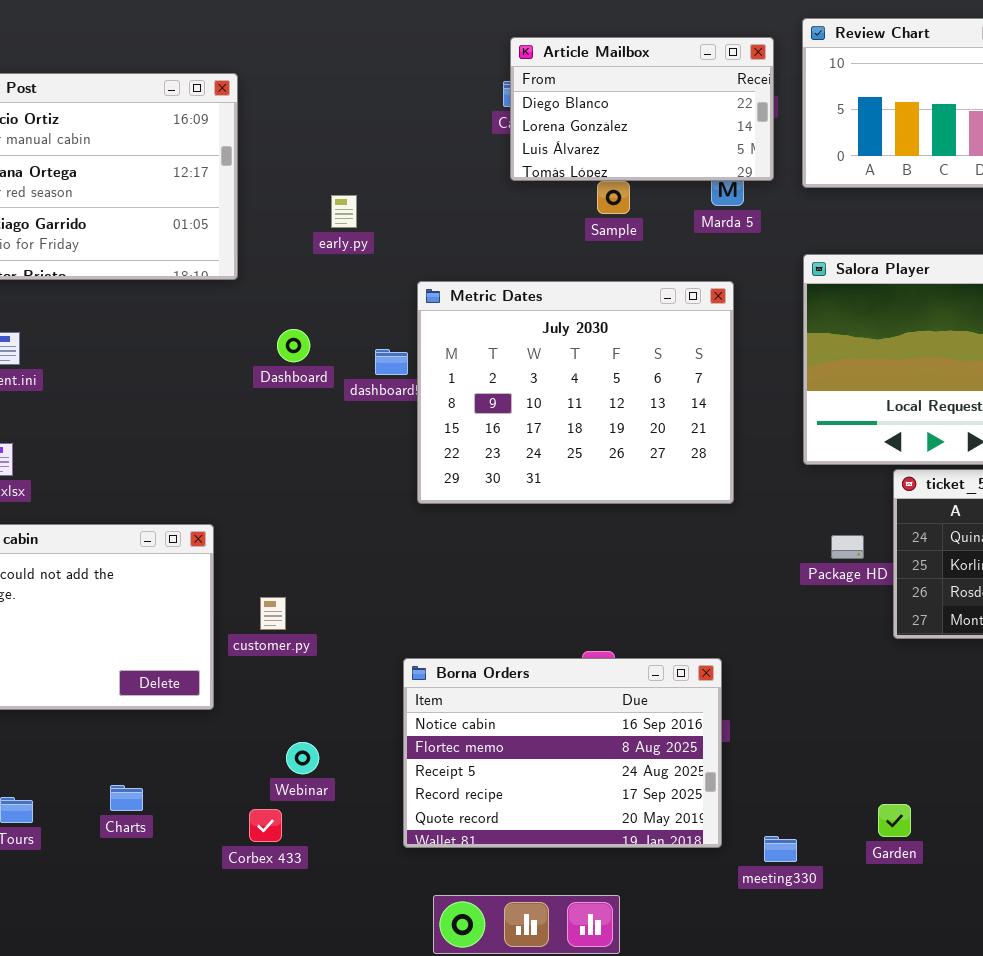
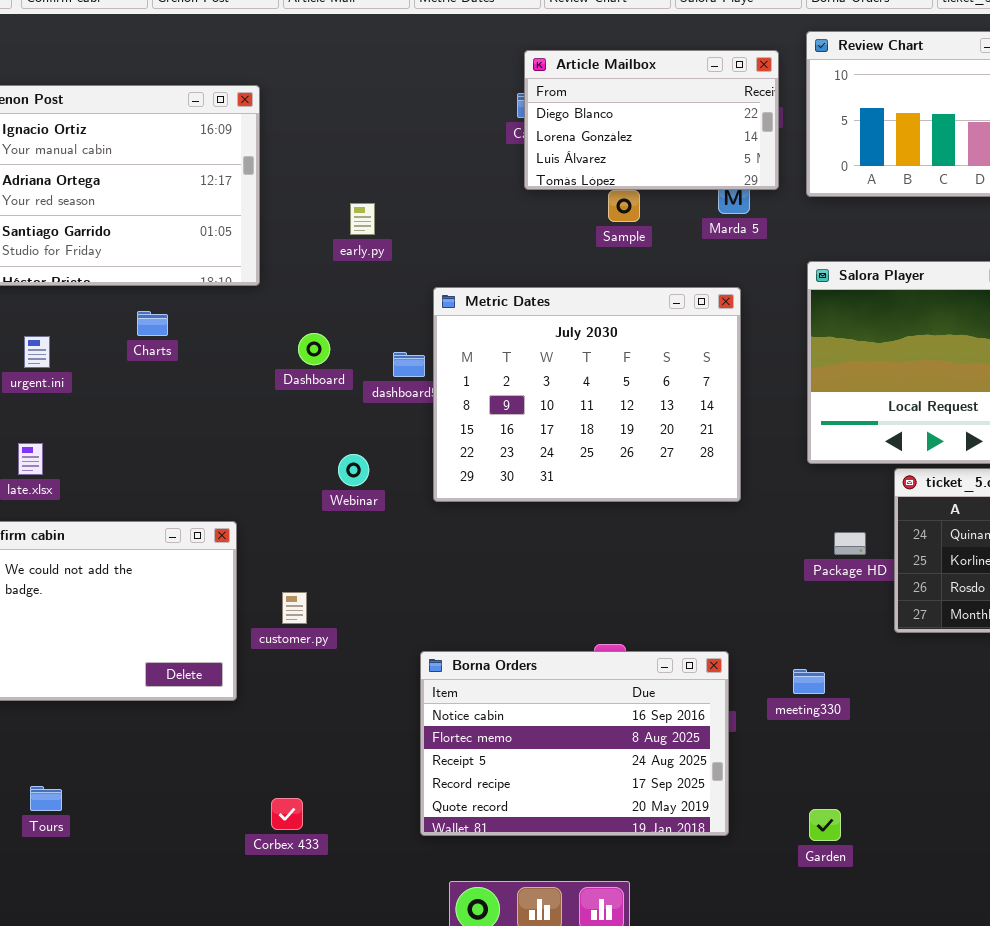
Webinar: [286,742,319,774] -> [338,454,369,486], moved
Charts: [110,785,143,811] -> [137,311,168,336], moved
Garden: [878,804,911,837] -> [809,809,841,841], moved
meeting330: [764,836,797,862] -> [793,669,825,694], moved

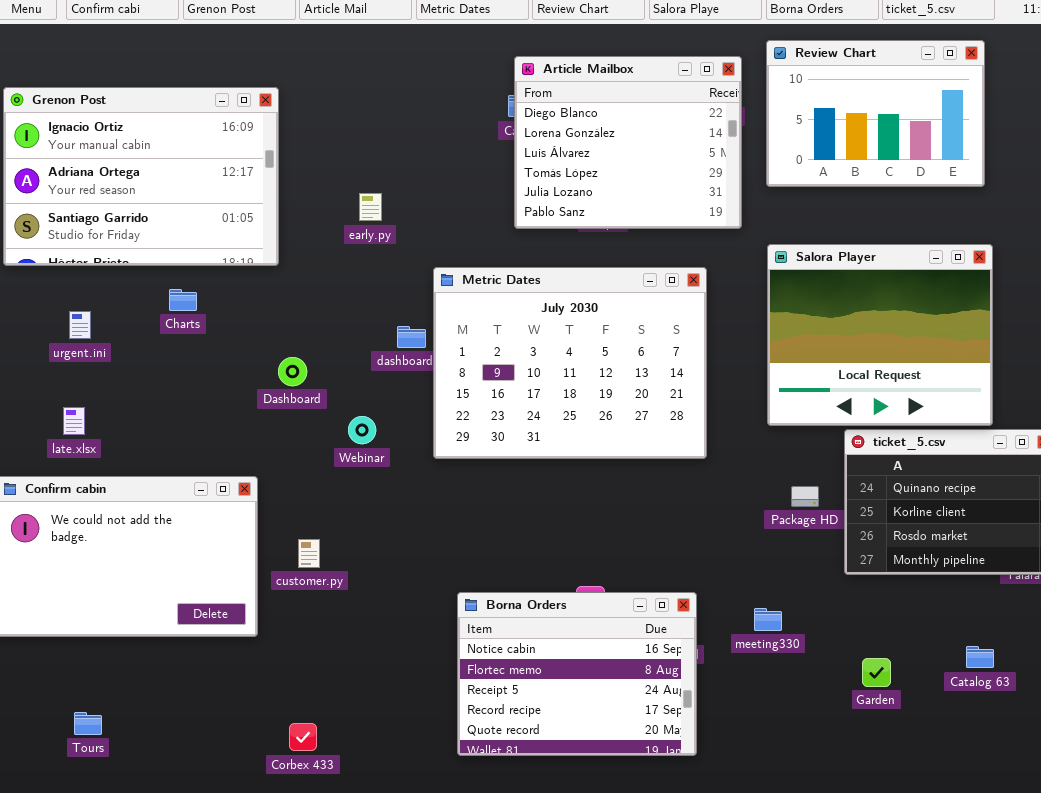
Article Mailbox: [524,50,779,190] -> [514,56,742,229], resized
Dashboard: [298,333,330,365] -> [278,357,307,386], moved
Borna Orders: [420,651,729,836] -> [457,592,697,756], resized
Garden: [809,809,841,841] -> [862,658,891,687], moved

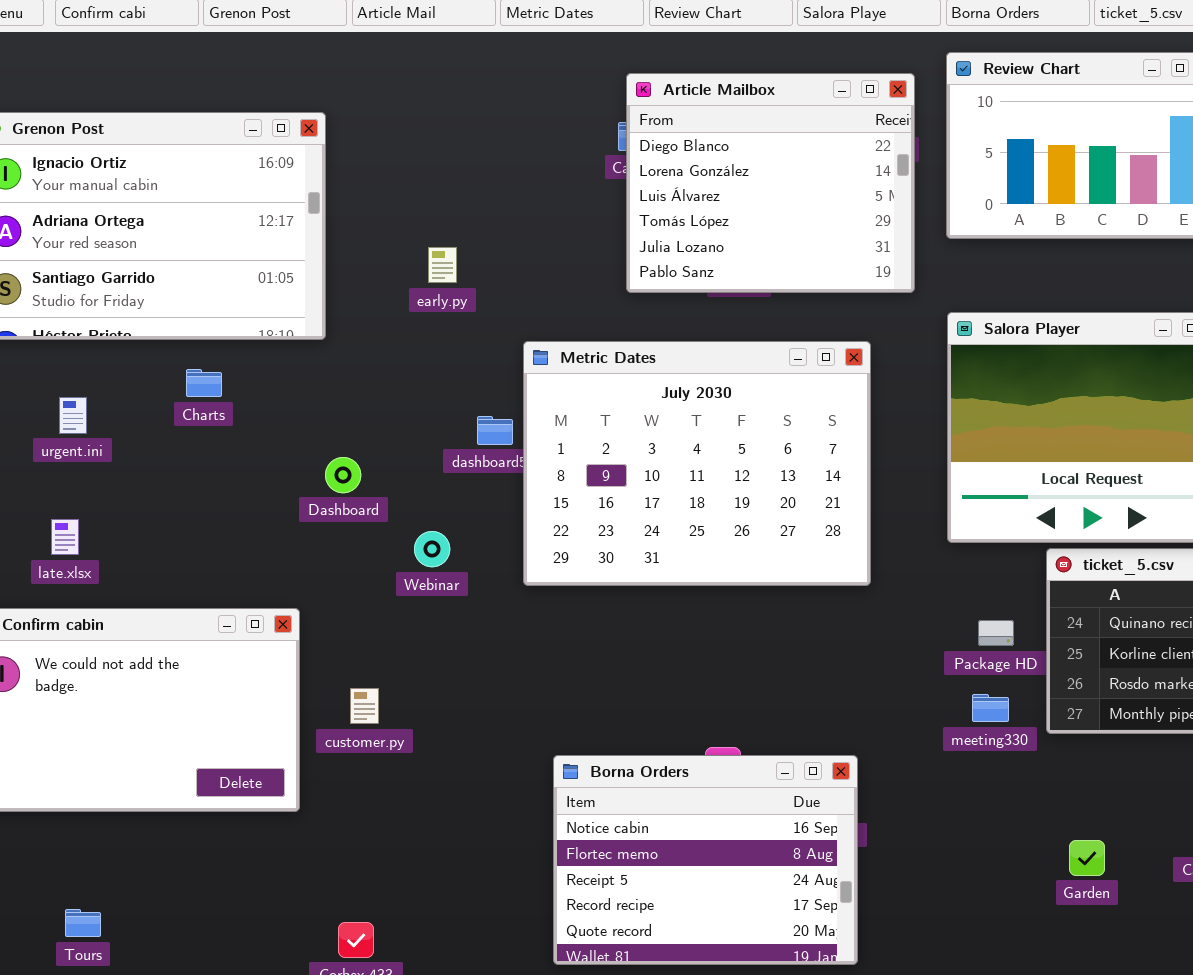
meeting330: [754,608,782,631] -> [972,694,1009,722], moved

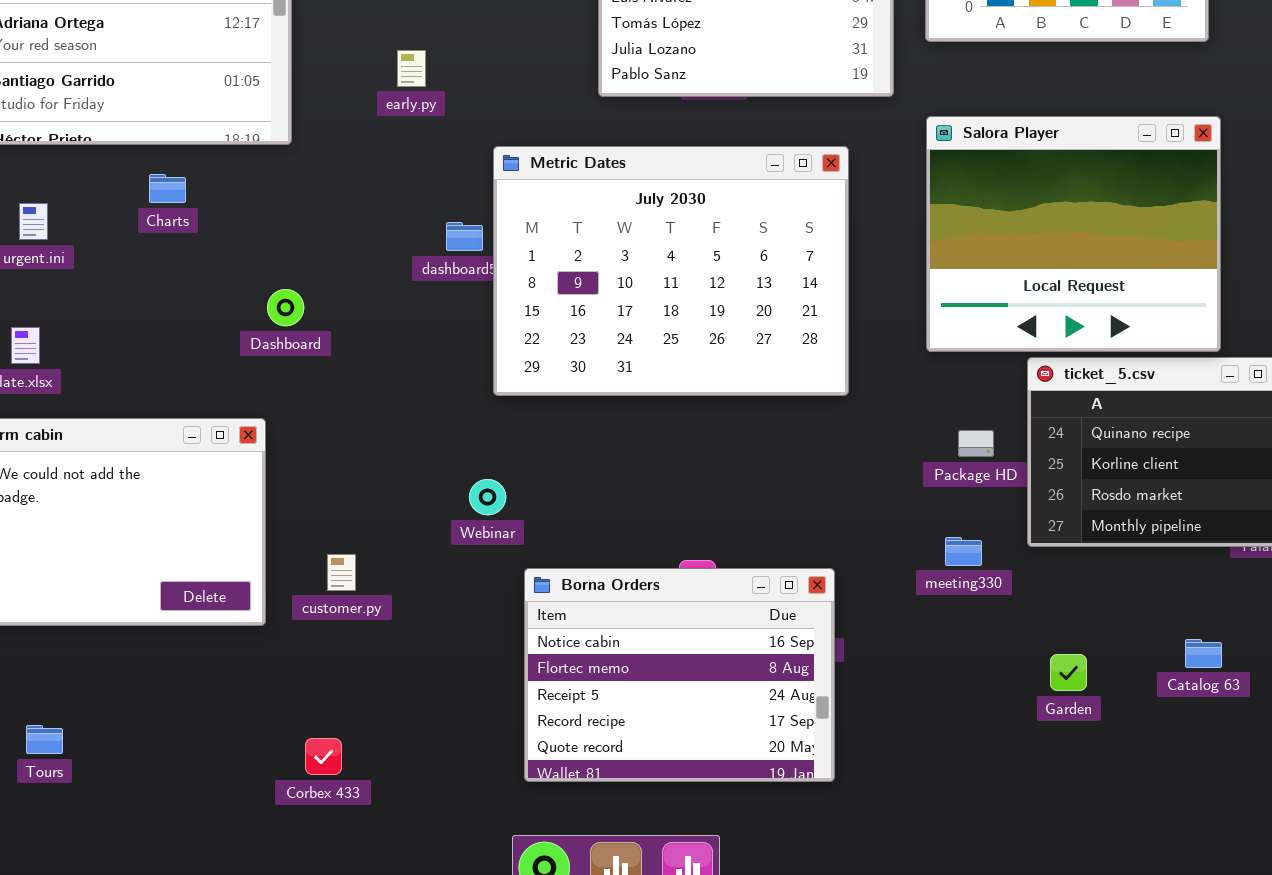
Dashboard: [325,457,361,493] -> [267,289,304,326], moved
Webinar: [414,531,450,567] -> [469,479,506,515], moved
customer.py: [350,688,379,724] -> [327,554,356,591], moved
meeting330: [972,694,1009,722] -> [945,537,982,566], moved

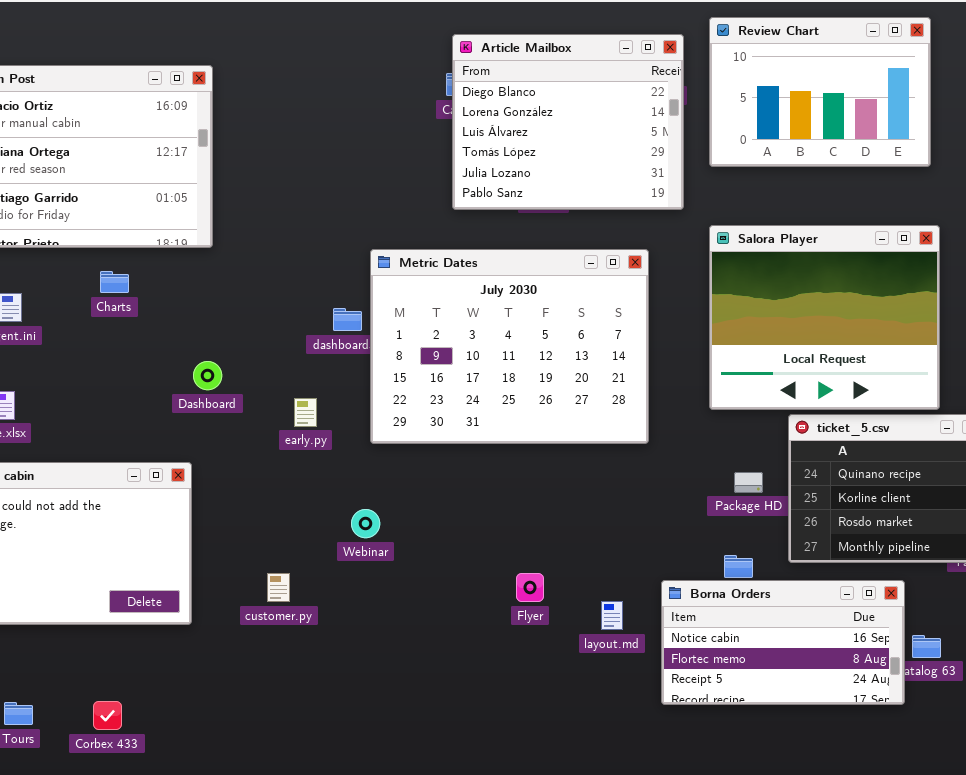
early.py: [397,50,426,87] -> [294,398,317,427], moved
customer.py: [327,554,356,591] -> [267,573,290,602], moved
Borna Orders: [524,568,835,782] -> [661,580,905,705], moved, resized
Corbex 433: [305,738,342,775] -> [93,701,122,730], moved

